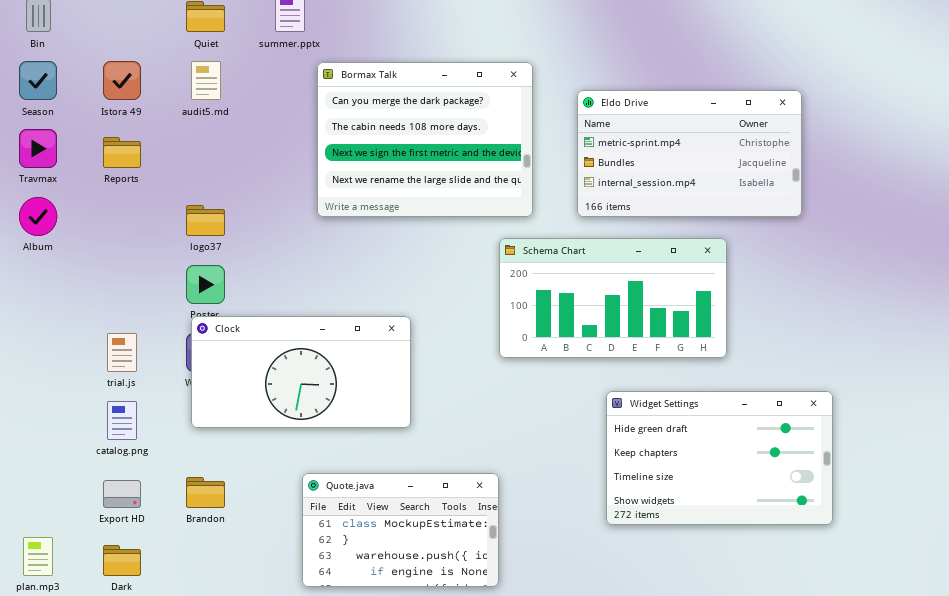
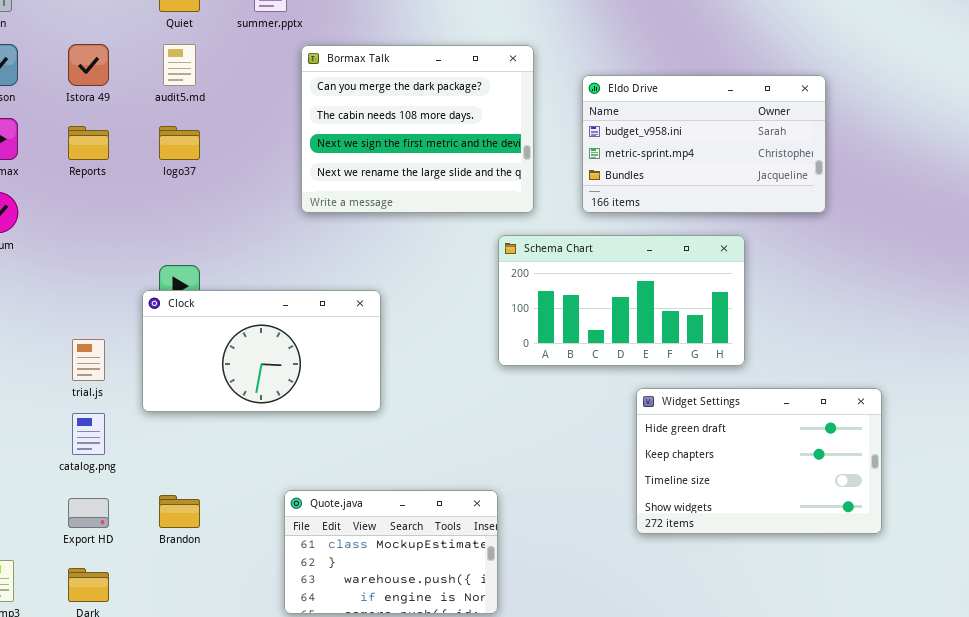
Eldo Drive: [577,90,802,217] -> [582,75,826,213], scrolled up 1 row
logo37: [186,205,225,236] -> [159,126,200,160], moved
Clock: [191,316,411,428] -> [142,290,381,412], moved
Widget Settings: [606,391,833,525] -> [636,388,882,534], moved

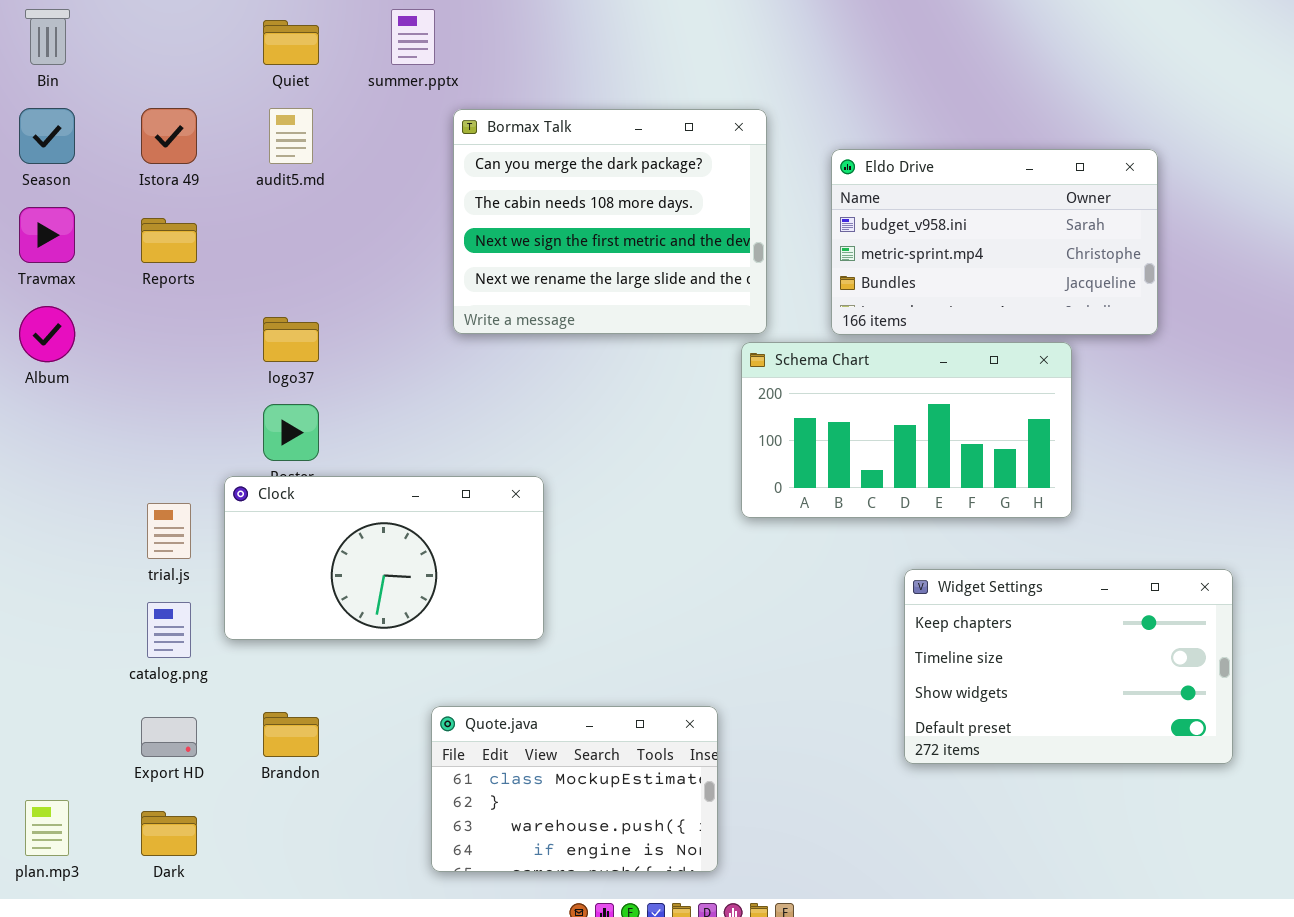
logo37: [159,126,200,160] -> [263,317,319,362], moved
Schema Chart: [498,235,745,366] -> [741,342,1072,518], moved
Clock: [142,290,381,412] -> [224,476,544,640], moved
Widget Settings: [636,388,882,534] -> [904,569,1233,764], scrolled down 1 row

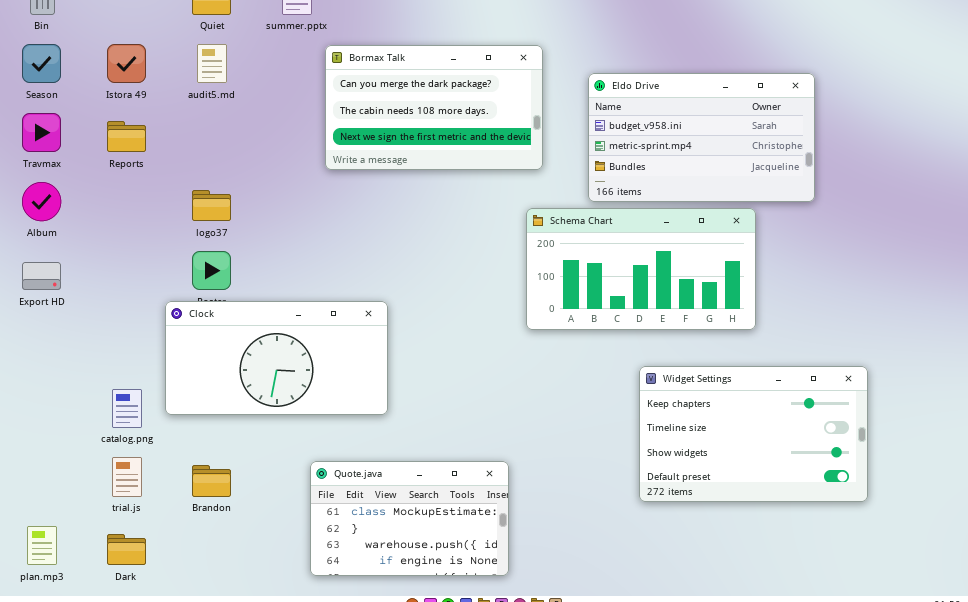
Bormax Talk: [453,109,767,334] -> [325,45,543,170], resized
trial.js: [147,503,191,559] -> [112,457,142,497], moved
Export HD: [141,717,197,757] -> [22,262,61,290], moved

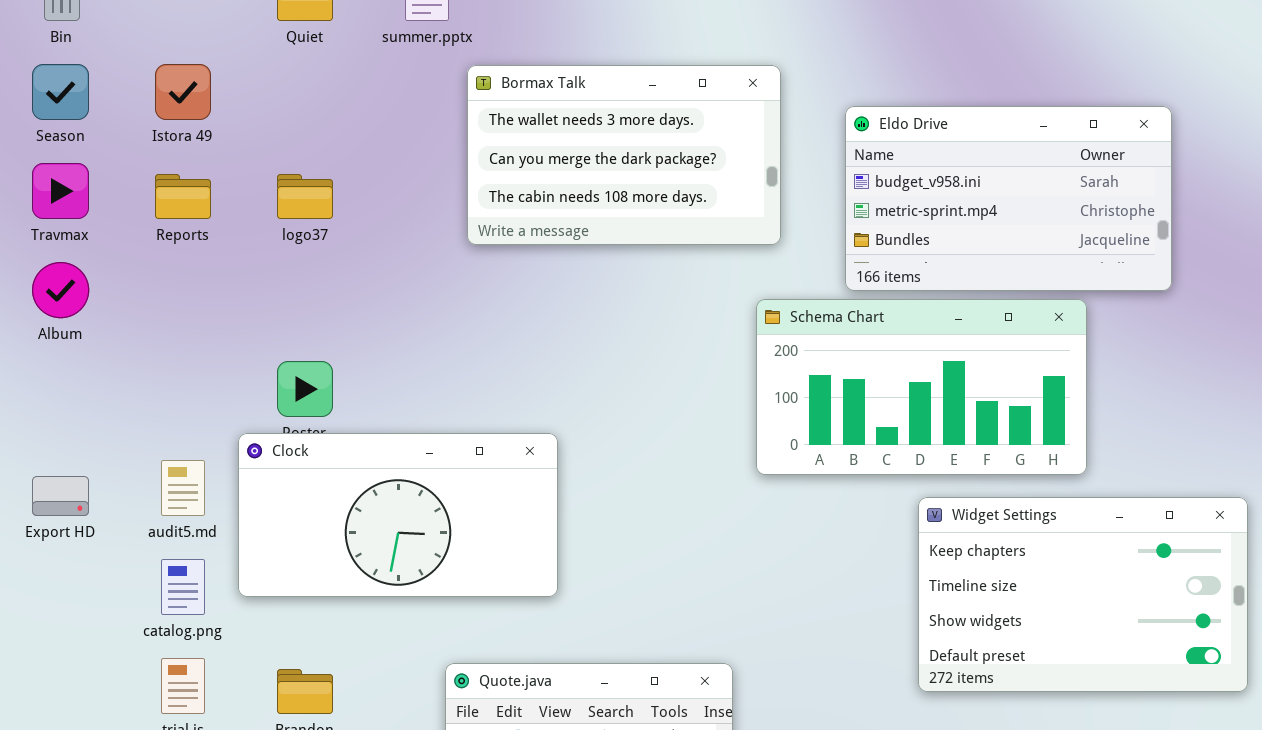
audit5.md: [197,44,227,83] -> [161,460,205,516], moved
Bormax Talk: [325,45,543,170] -> [467,65,781,245], scrolled up 1 row
logo37: [192,190,231,221] -> [277,174,333,219], moved
Export HD: [22,262,61,290] -> [32,476,89,516], moved
Widget Settings: [639,366,868,502] -> [918,497,1248,692], moved

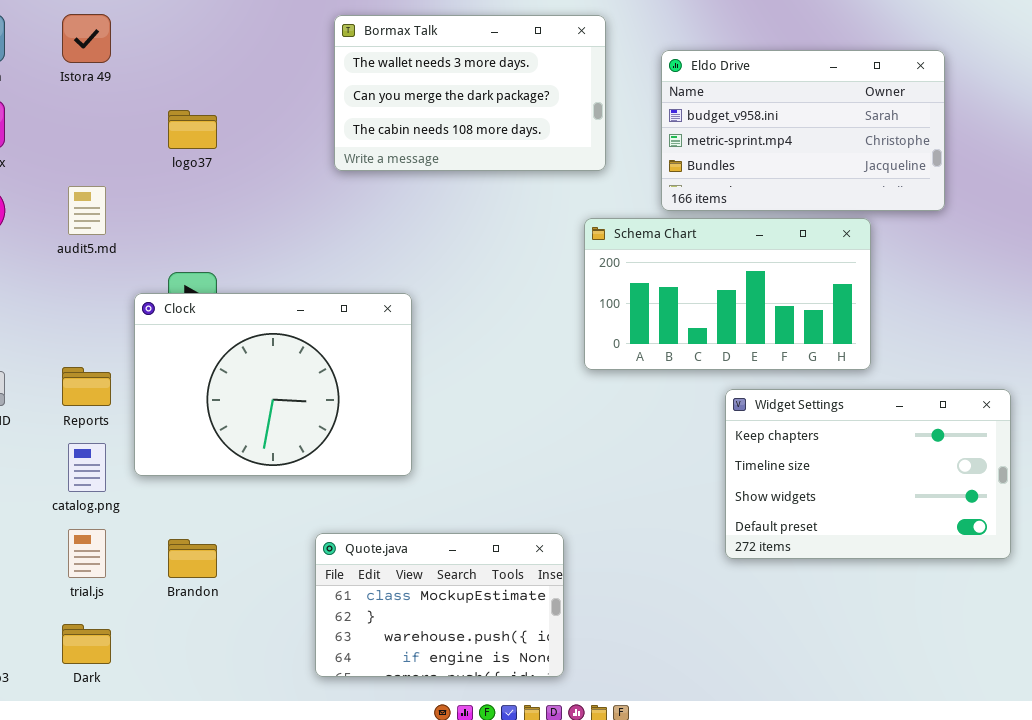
Reports: [155,174,211,219] -> [62,367,111,406], moved
Clock: [238,433,558,597] -> [134,293,412,476], resized
audit5.md: [161,460,205,516] -> [68,186,106,235], moved

